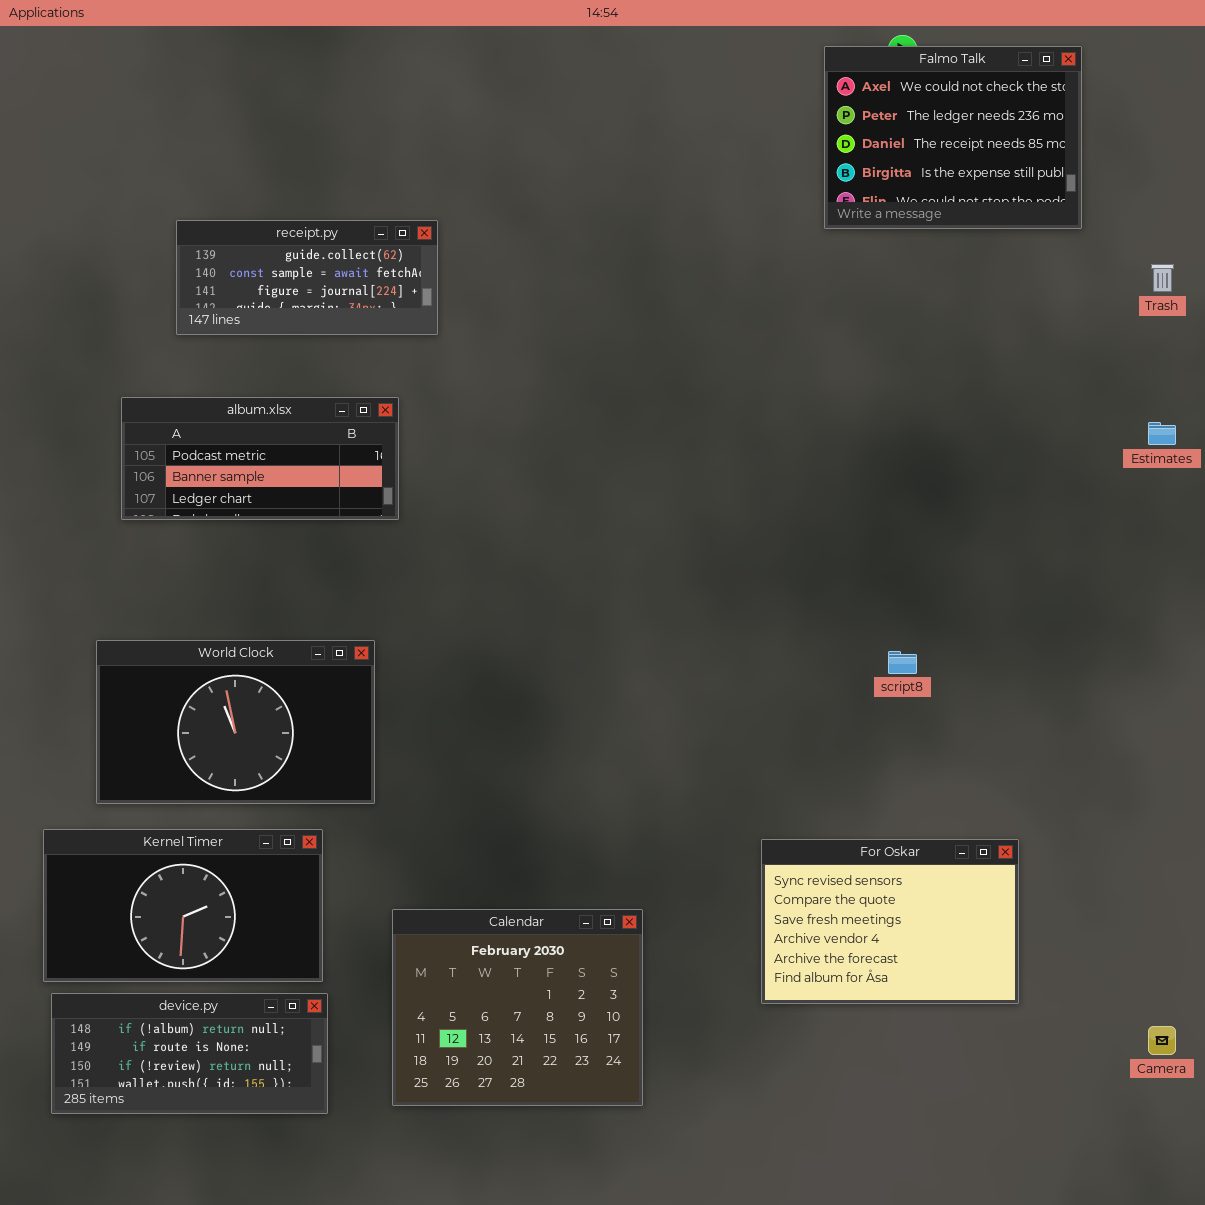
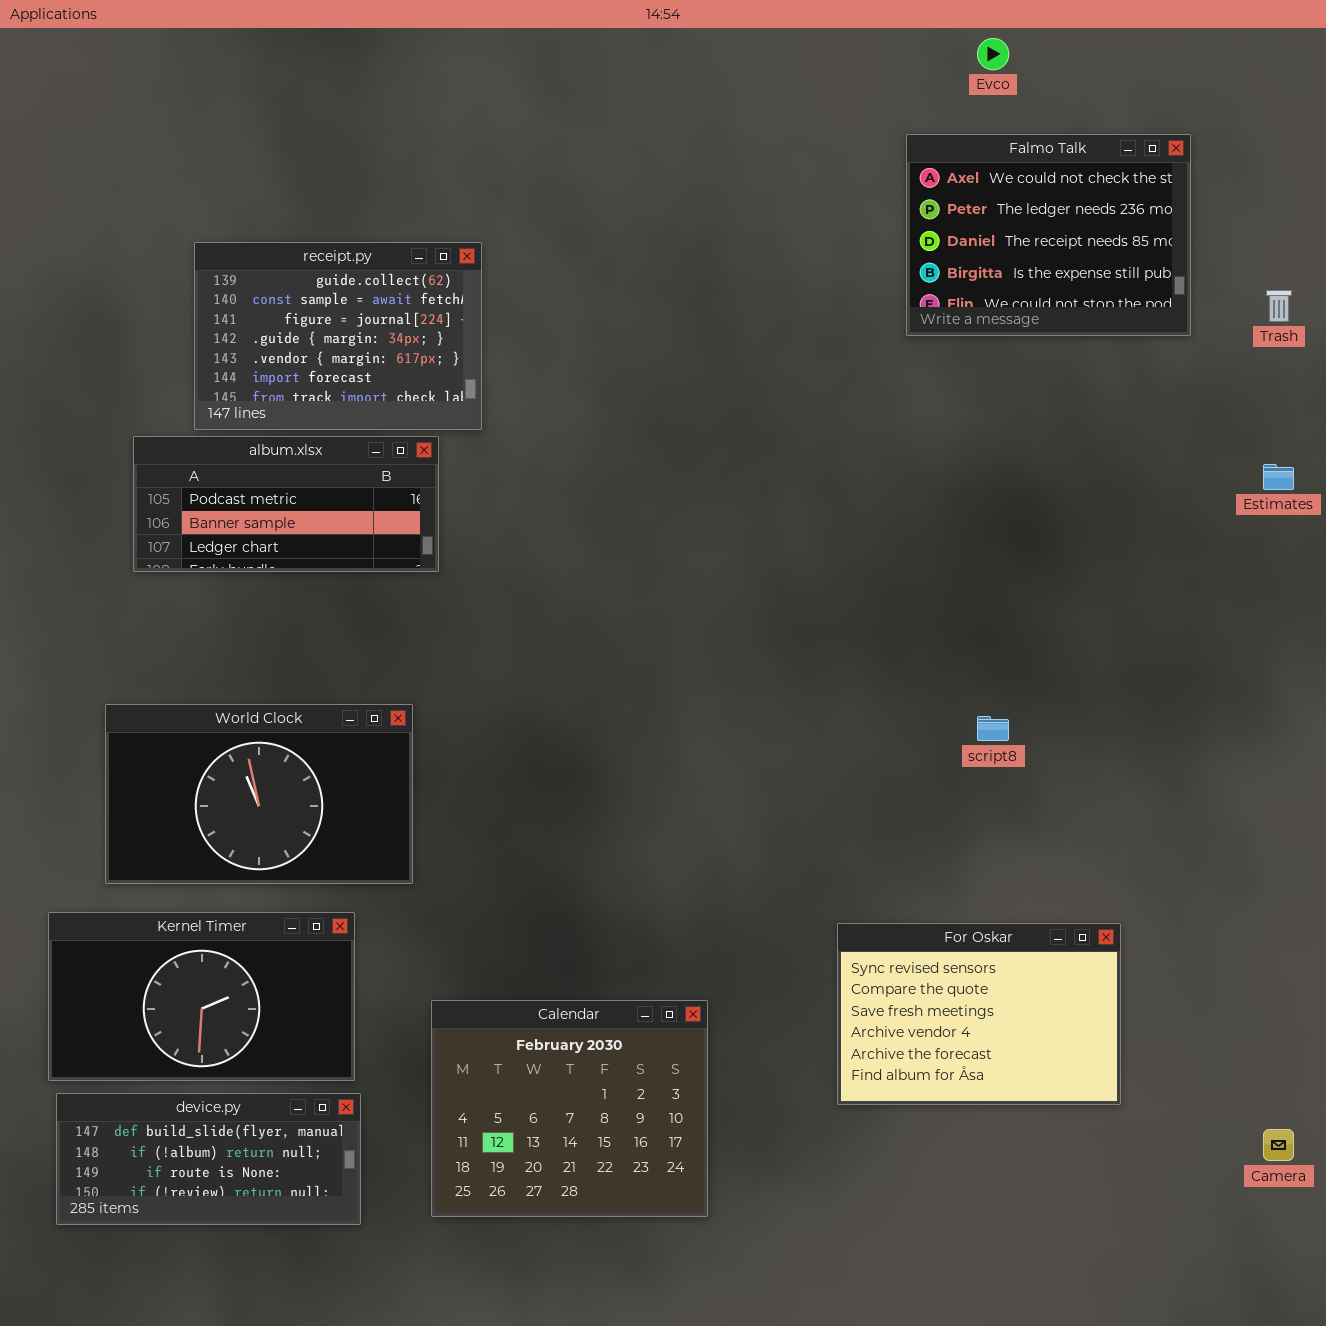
Falmo Talk: [824,46,1082,229] -> [906,134,1191,336], moved
receipt.py: [176,220,438,335] -> [194,242,482,430], resized
device.py: [51,993,328,1114] -> [56,1093,361,1225], scrolled up 1 row

